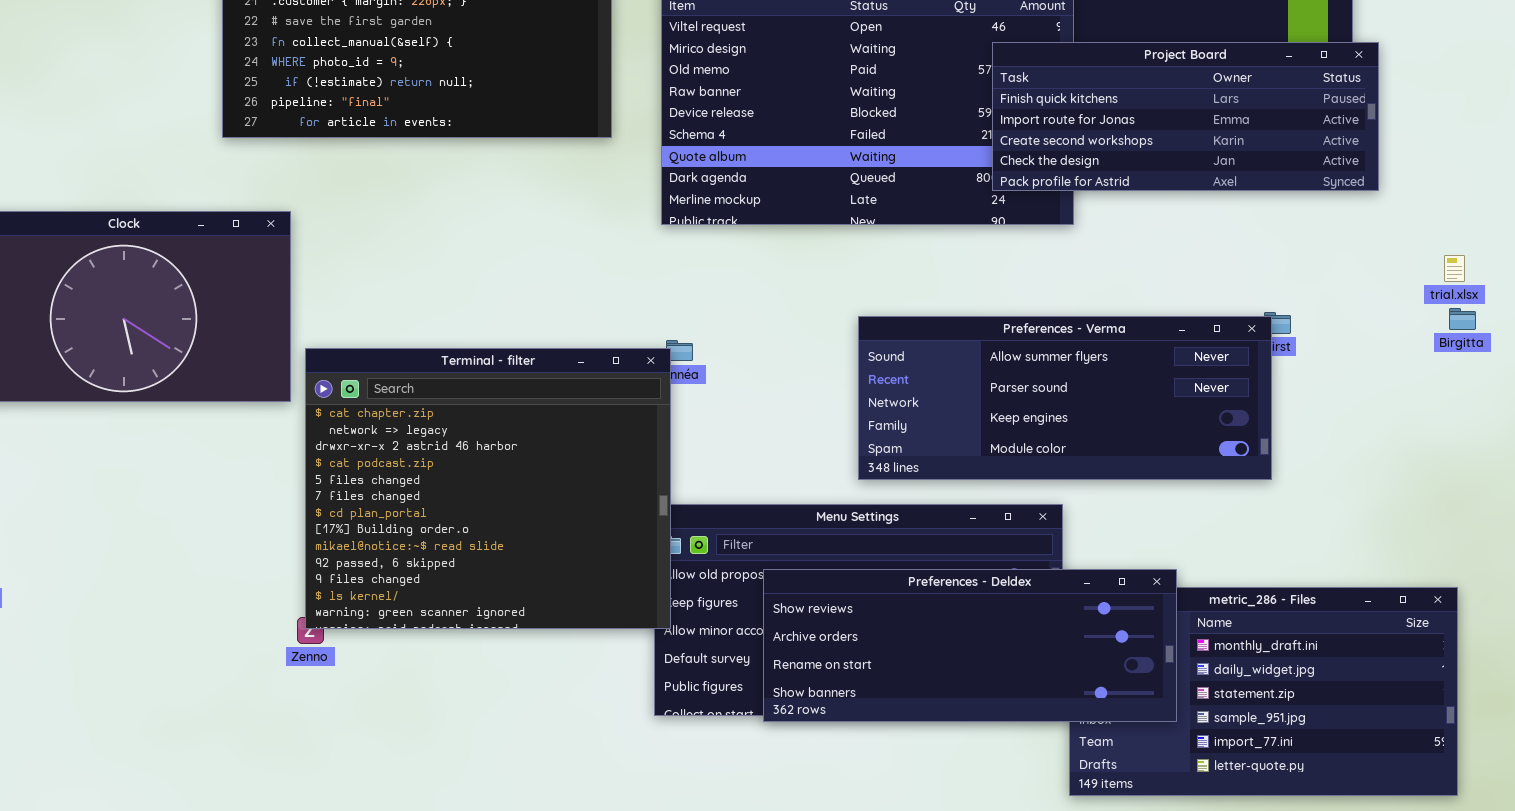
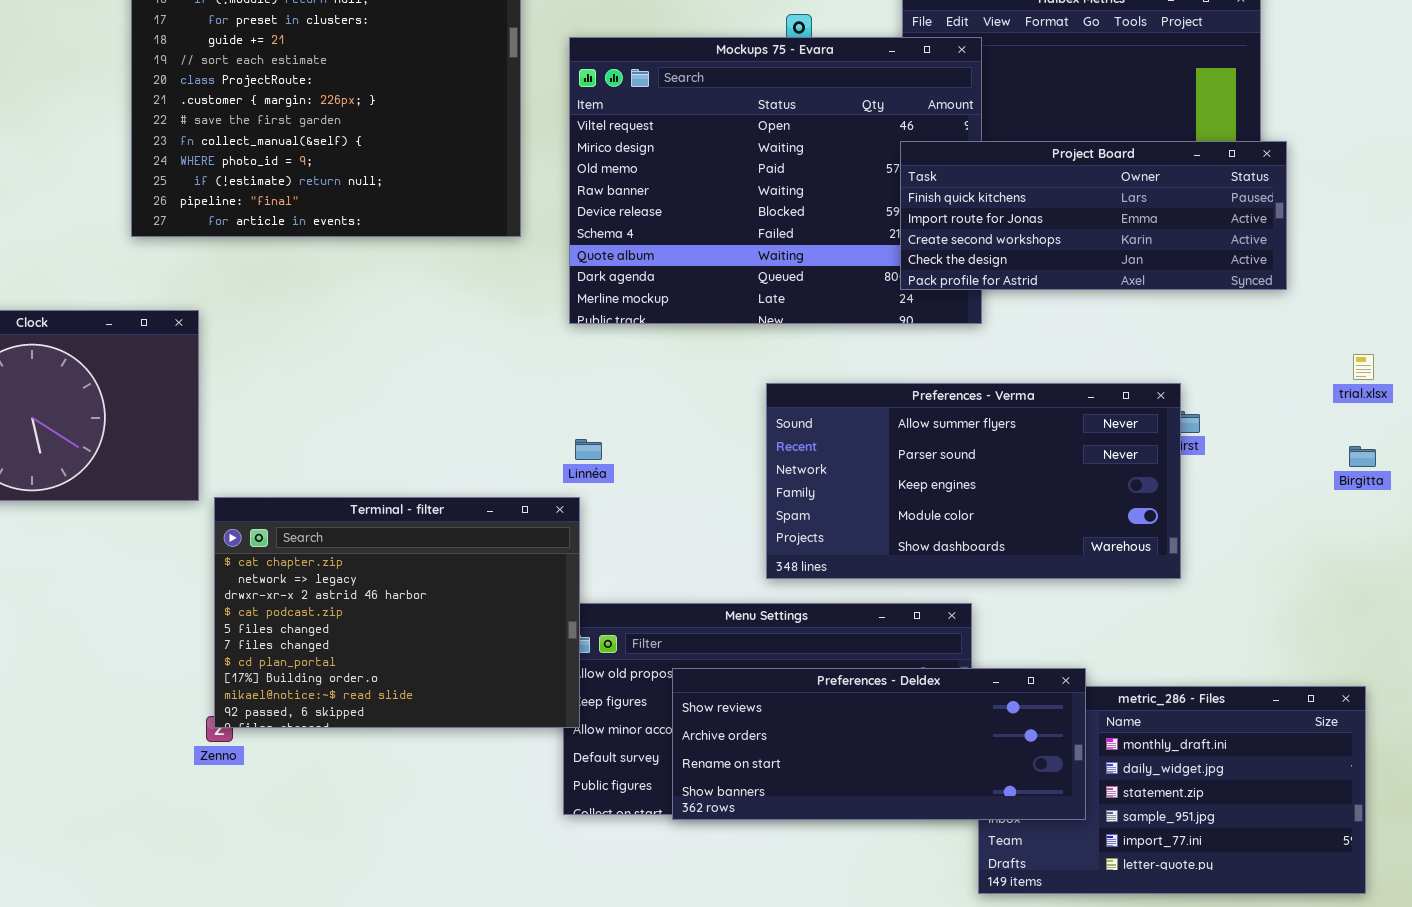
Birgitta: [1449,308,1476,330] -> [1349,446,1376,467], moved
Preferences - Verma: [858,316,1272,480] -> [766,383,1181,579], resized
Terminal - filter: [305,348,671,629] -> [214,497,580,728], resized

